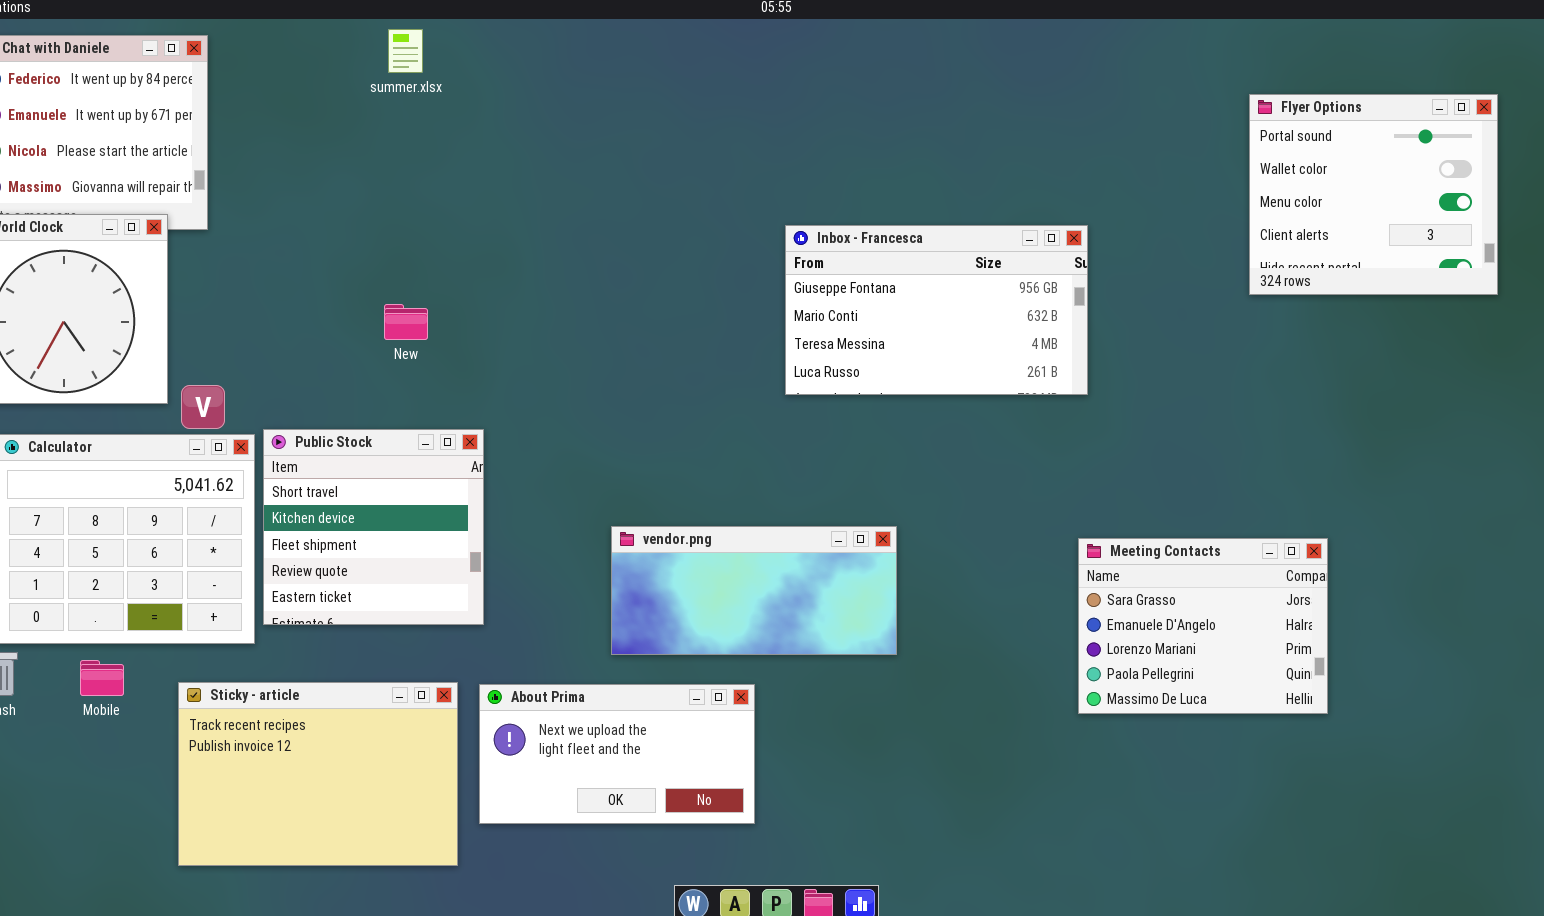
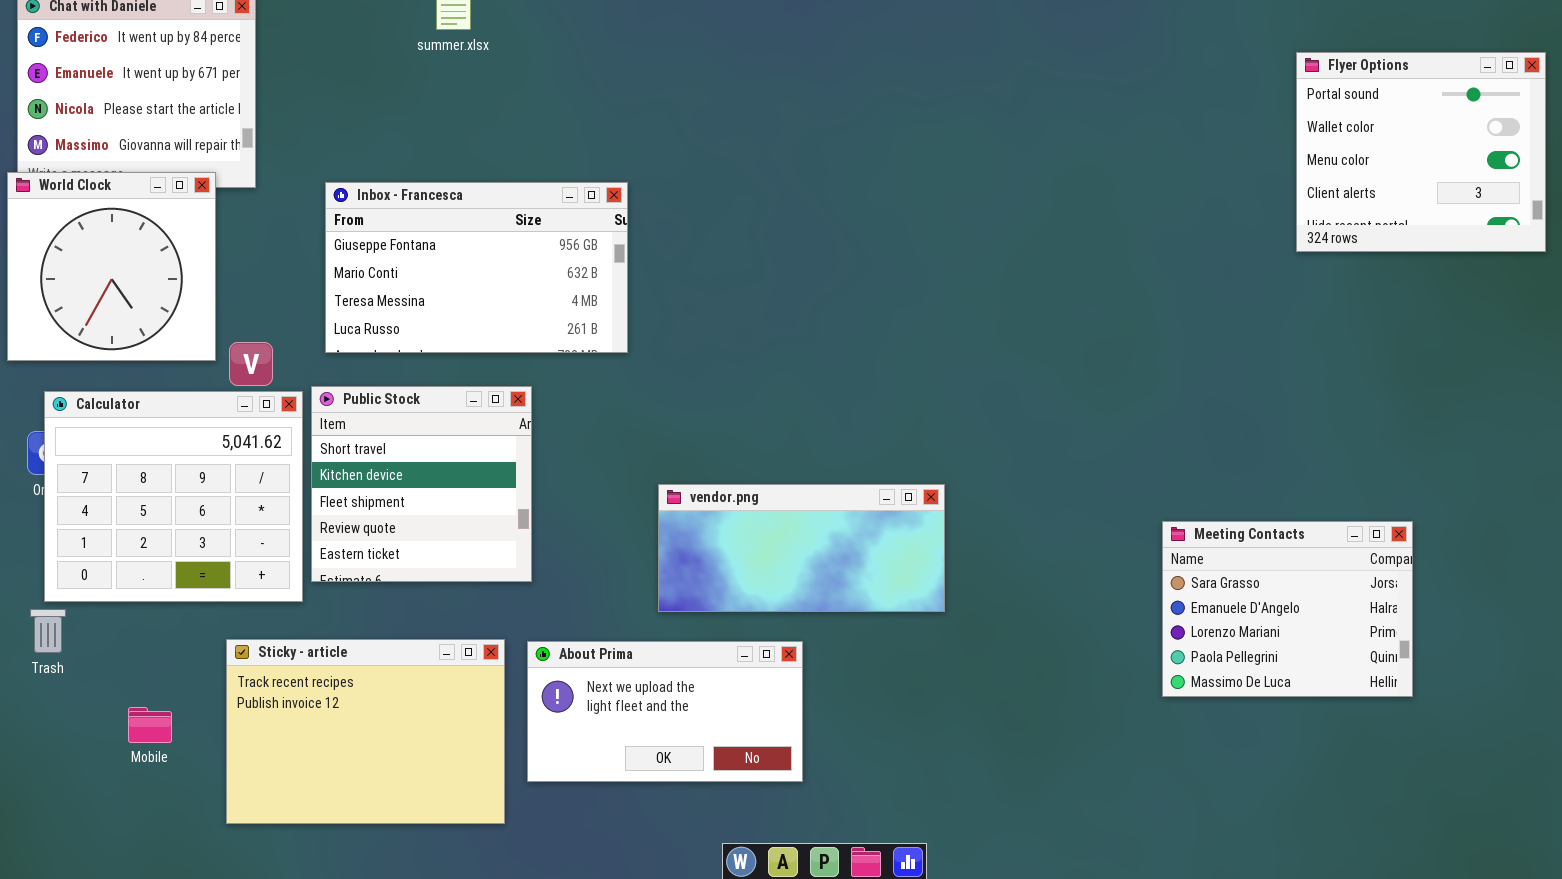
Inbox - Francesca: [785,225,1088,395] -> [325,182,628,353], moved
Meeting Contacts: [1078,538,1328,714] -> [1162,521,1413,697], moved
Mobile: [80,660,124,696] -> [128,707,172,743], moved

